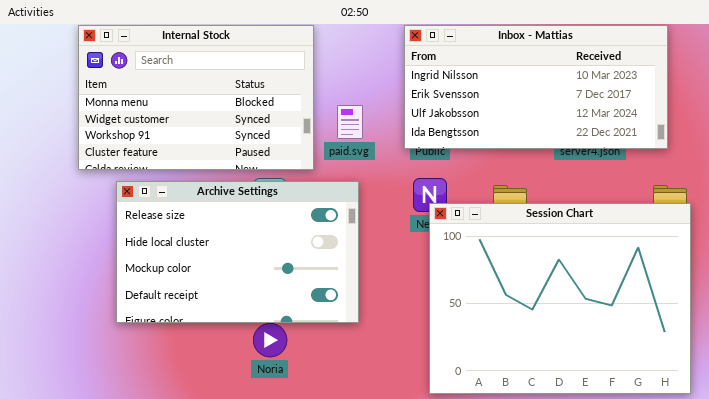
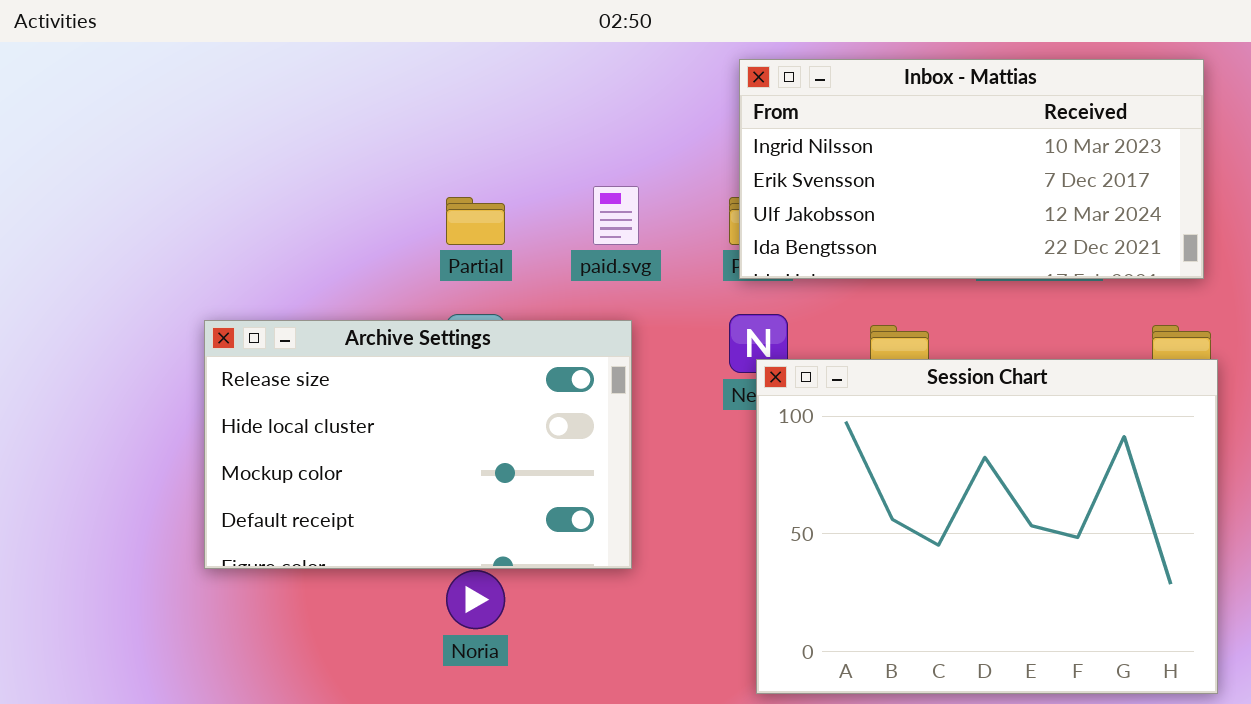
Internal Stock: [78,25,314,170] -> none, closed
Inbox - Mattias: [404,25,668,149] -> [739,59,1204,279], moved

